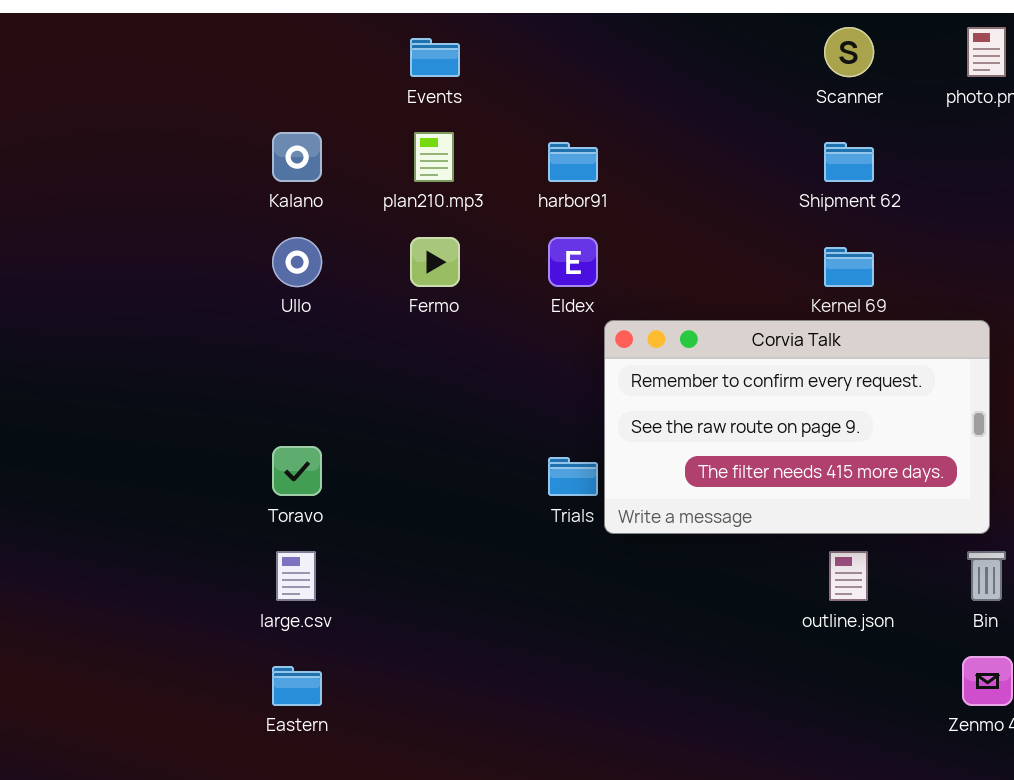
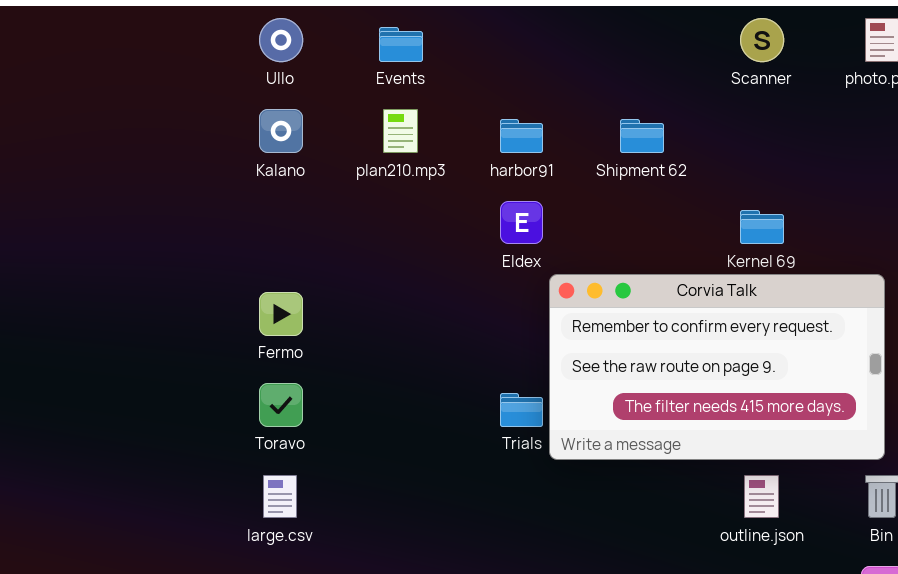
Shipment 62: [824,142,874,182] -> [620,119,664,153], moved
Ullo: [272,237,322,287] -> [259,18,303,62], moved
Fermo: [410,237,460,287] -> [259,292,303,336], moved

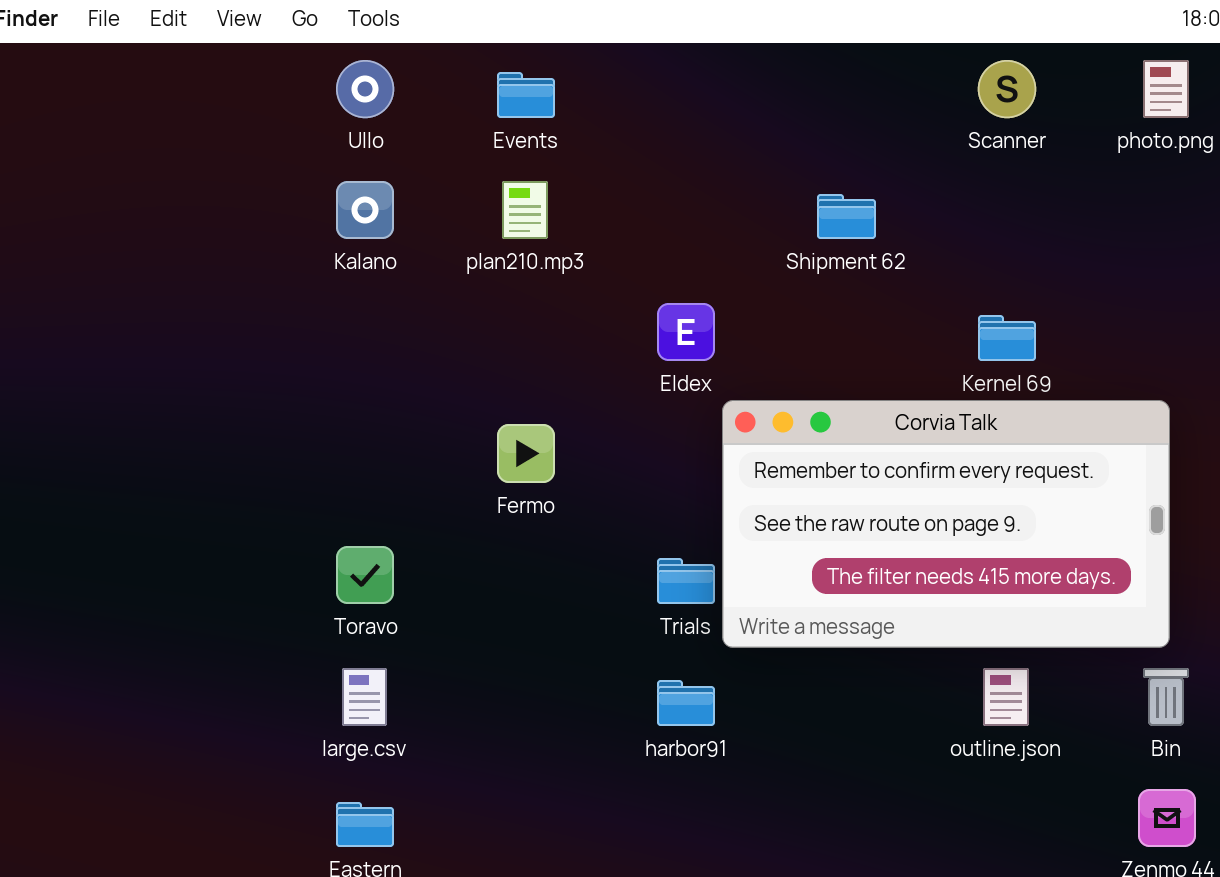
harbor91: [500,119,543,153] -> [657,680,715,726], moved
Fermo: [259,292,303,336] -> [497,424,555,483], moved

